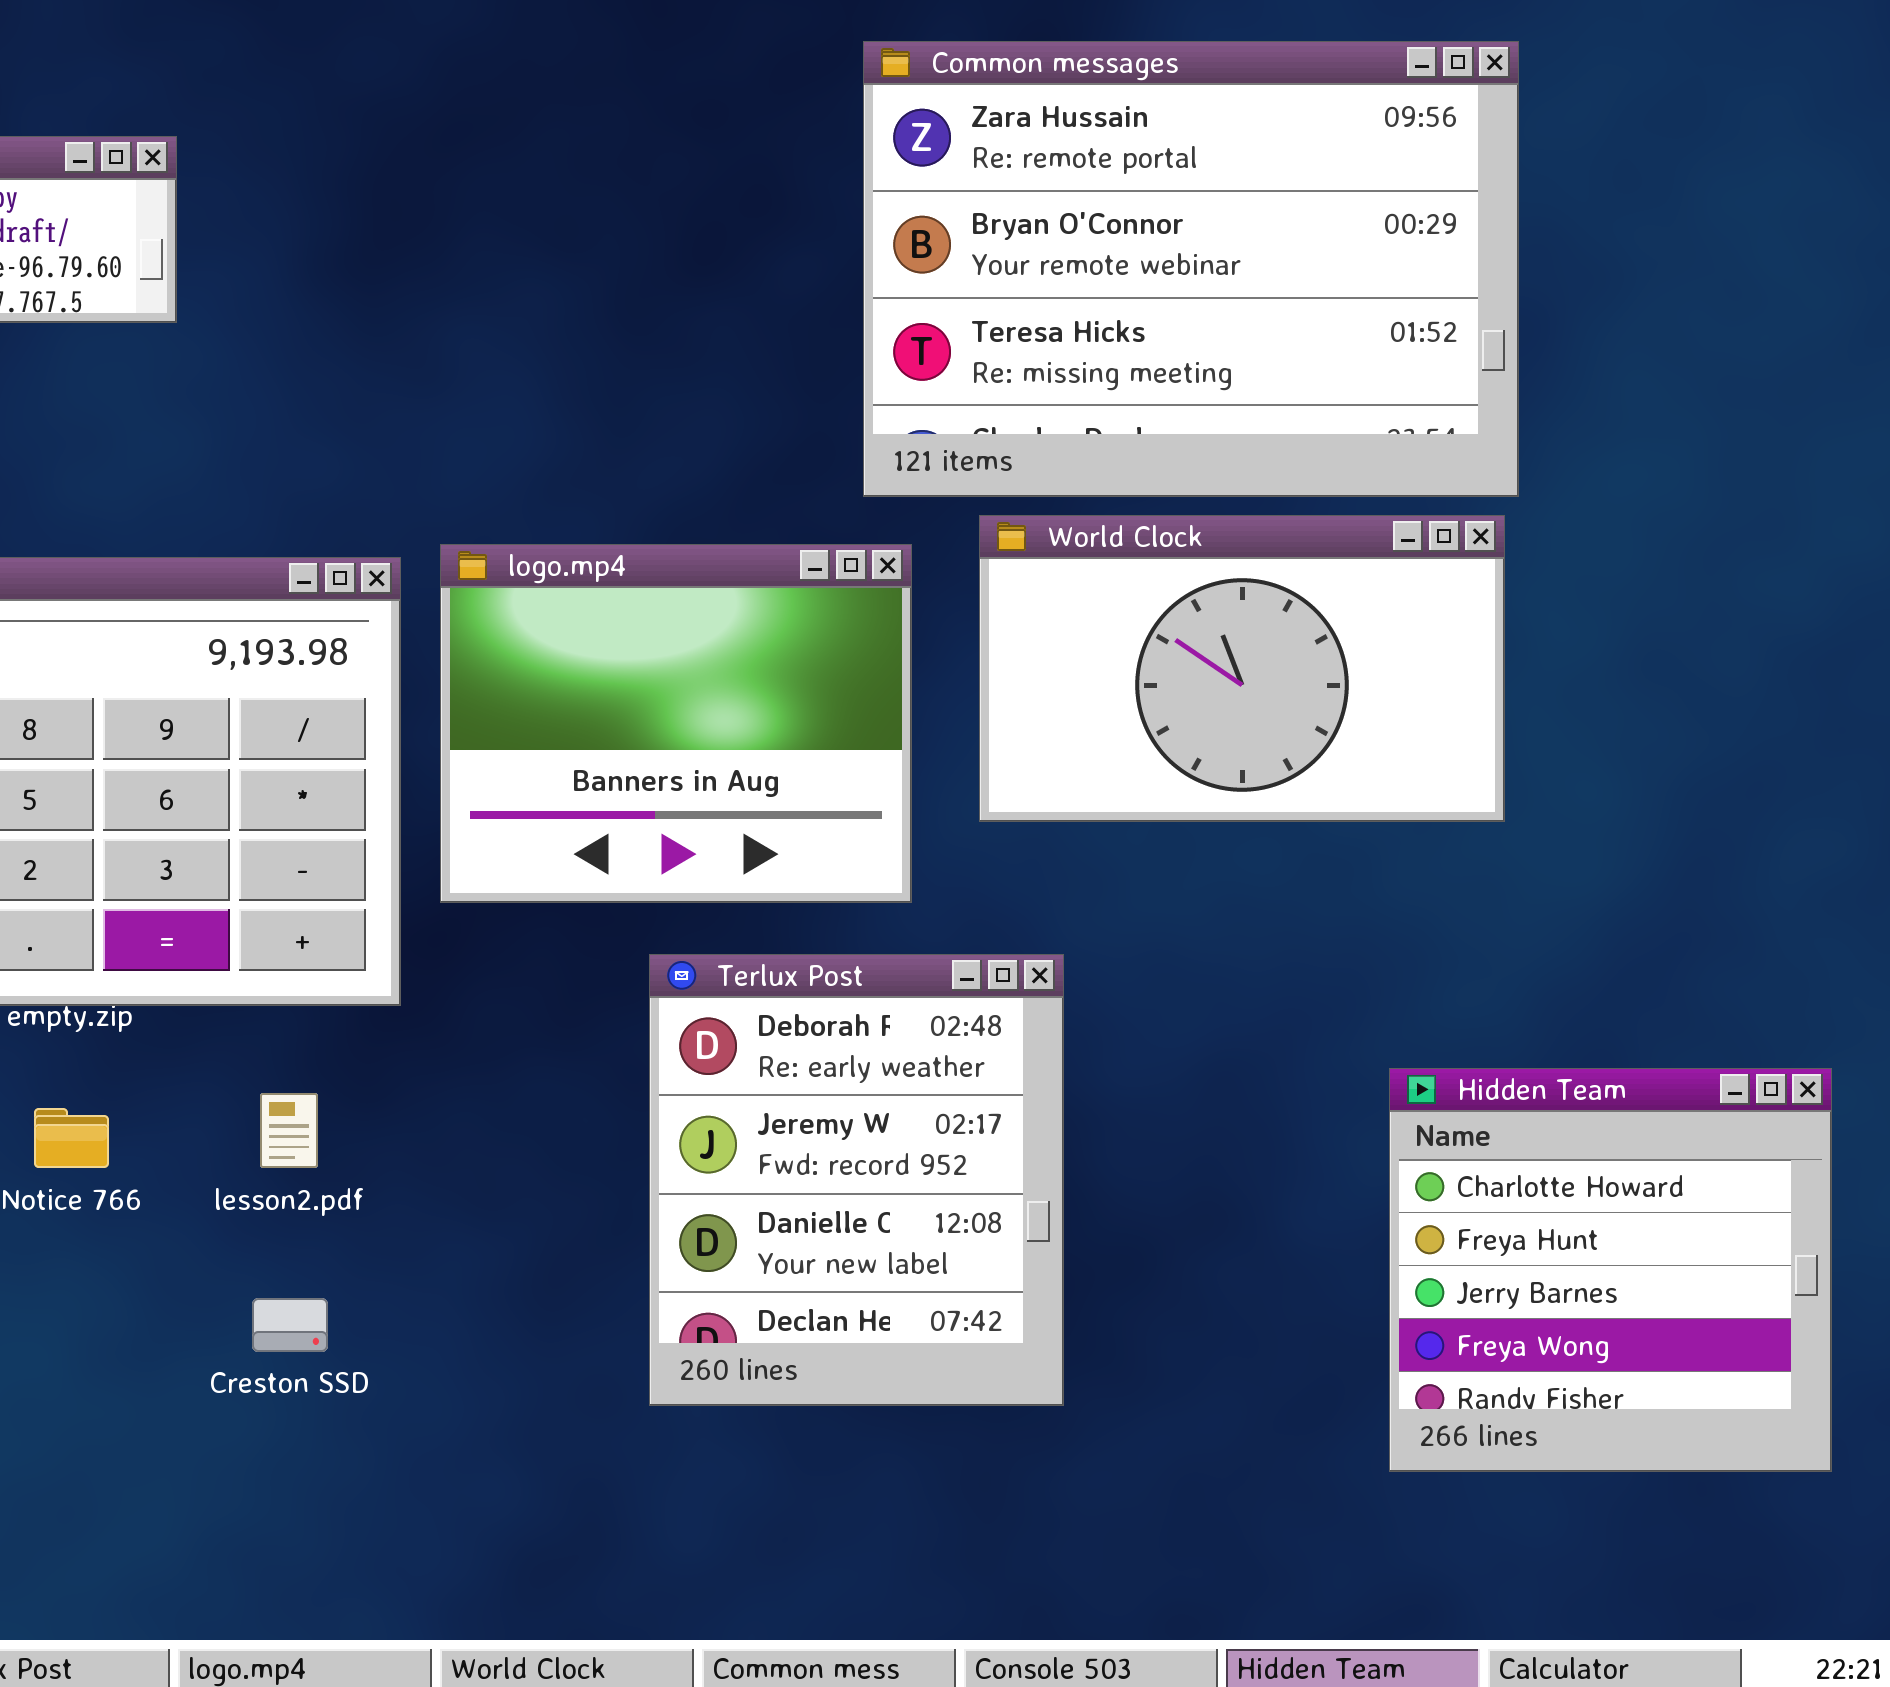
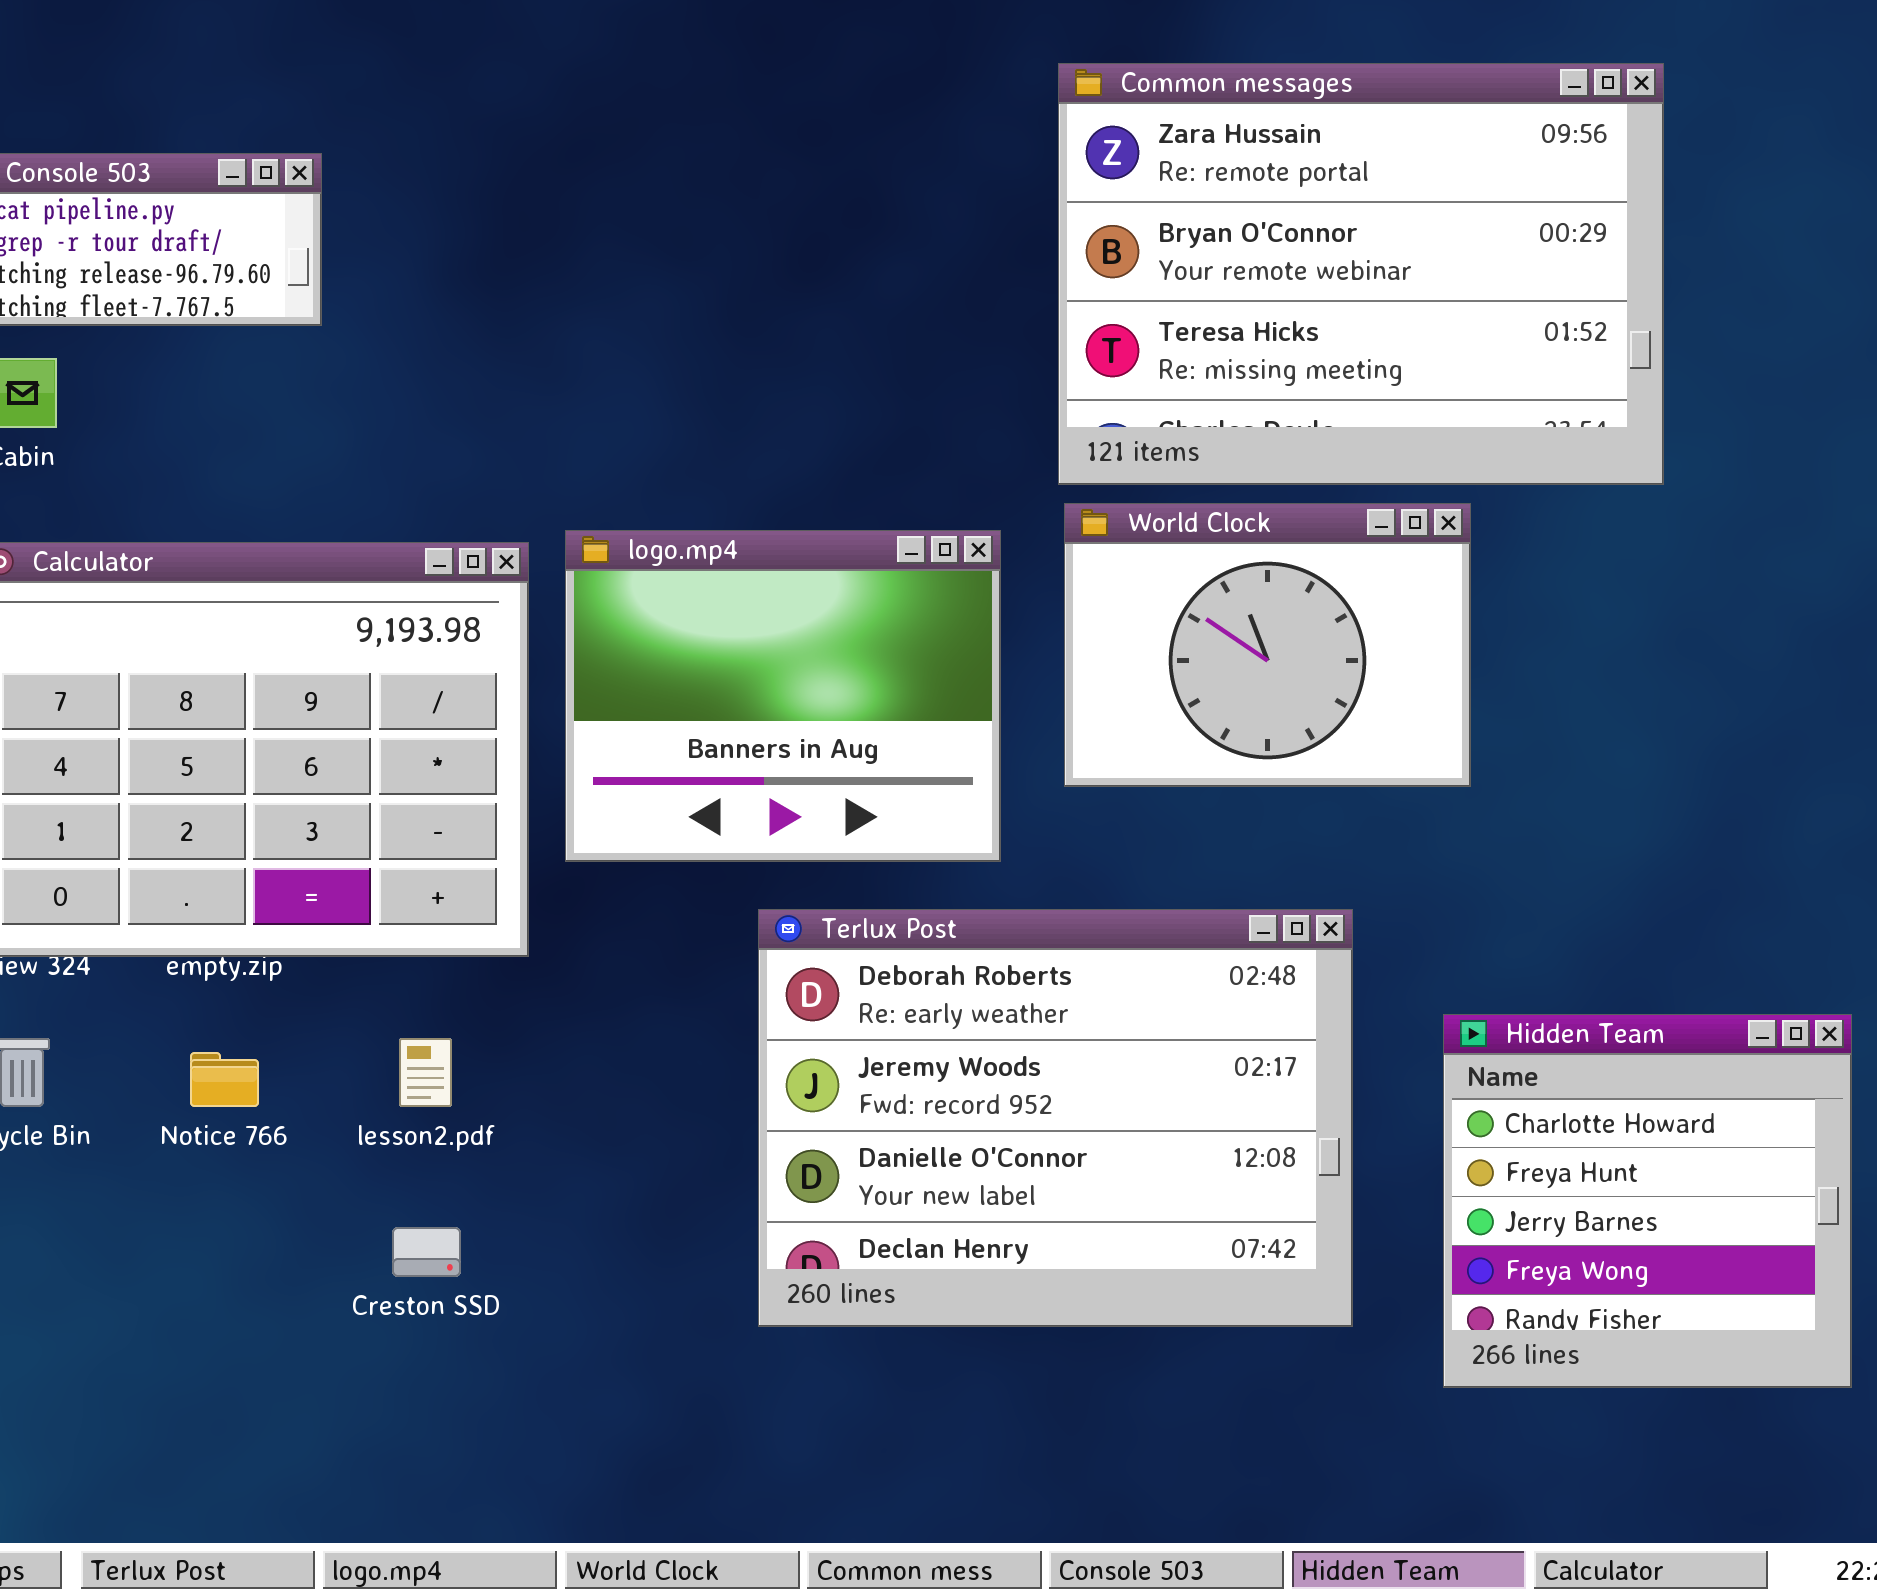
Common messages: [863,41,1519,497] -> [1058,63,1664,485], moved
World Clock: [979,515,1505,822] -> [1064,503,1471,787], resized
Terlux Post: [649,954,1064,1406] -> [758,909,1353,1327], resized

